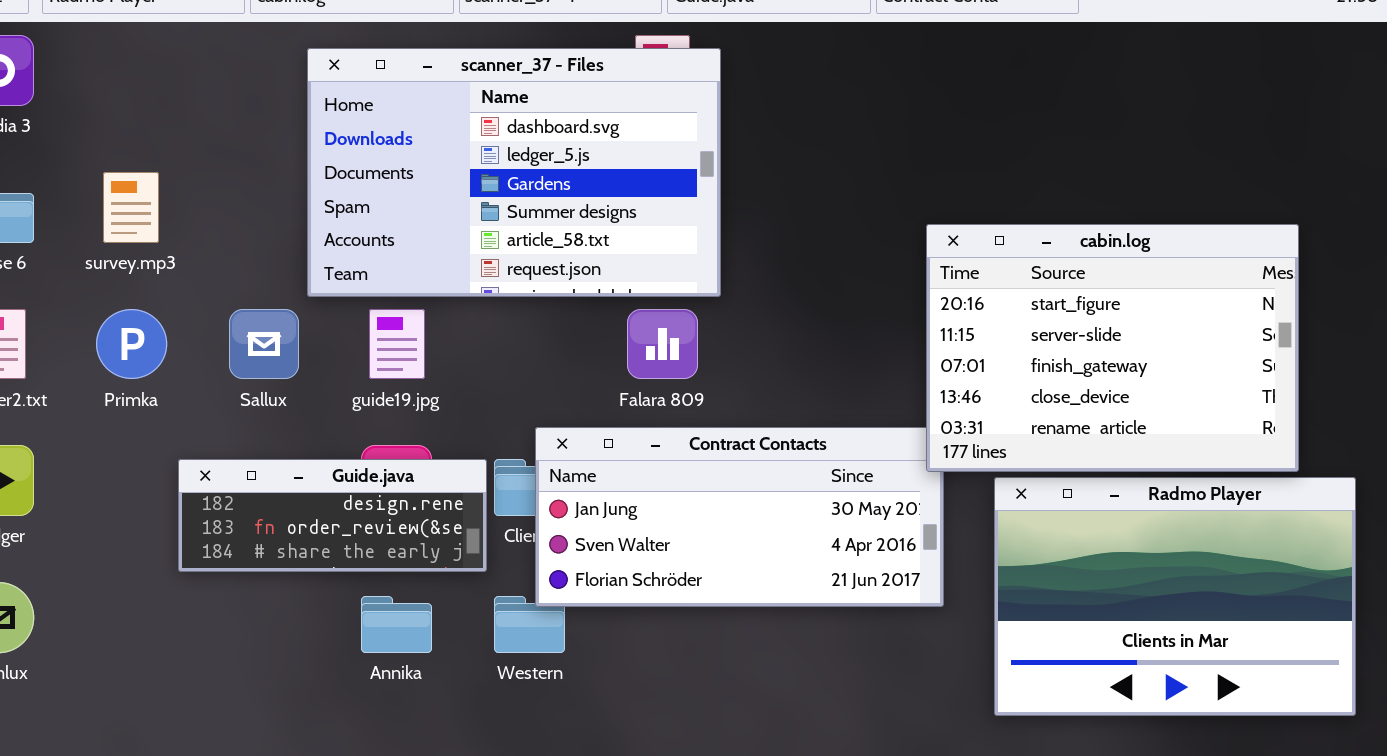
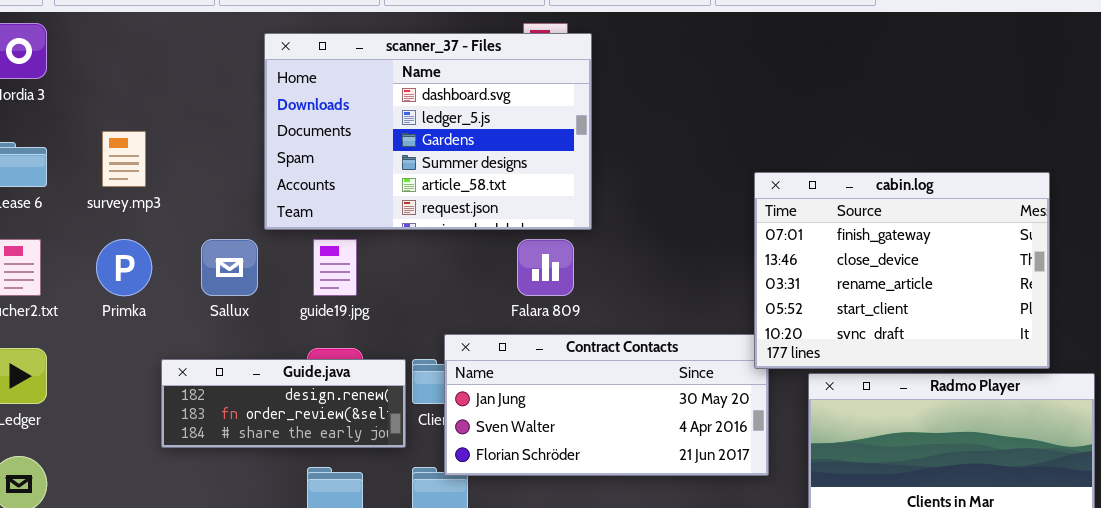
cabin.log: [926,224,1299,472] -> [754,172,1050,369], scrolled down 2 rows

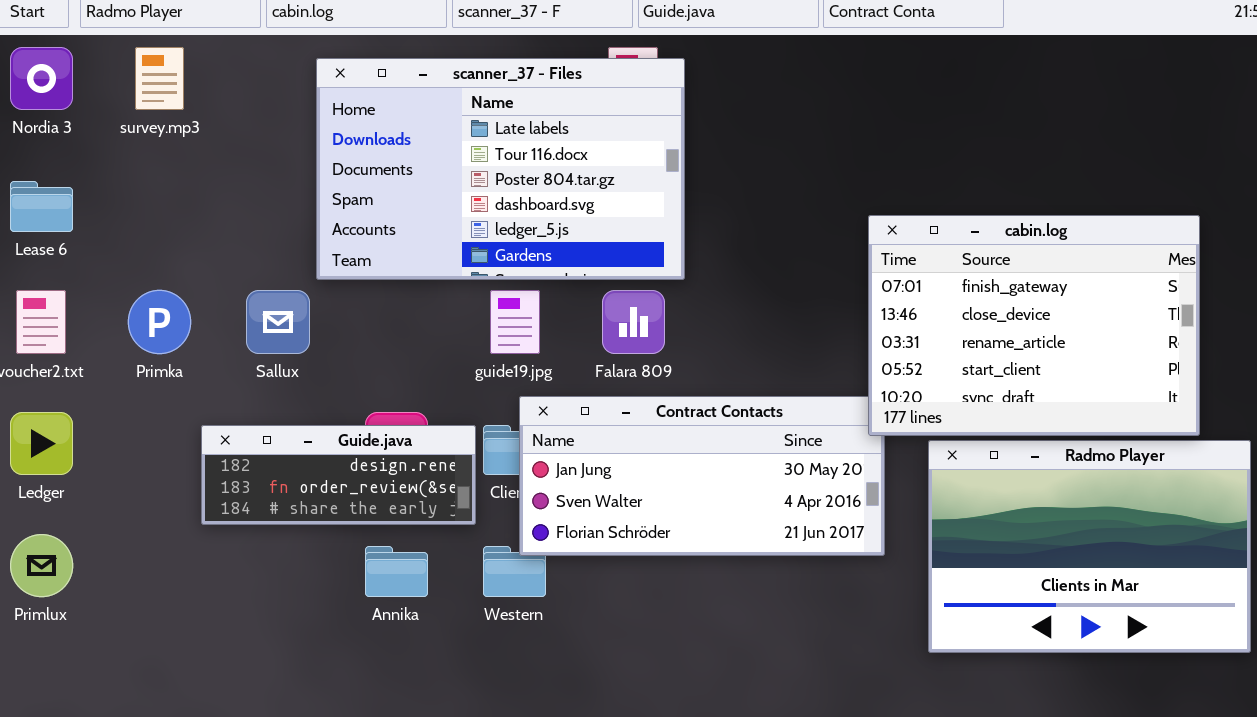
scanner_37 - Files: [264,33,592,230] -> [316,58,685,280], scrolled up 3 rows
survey.mp3: [102,131,146,187] -> [135,47,184,110], moved
guide19.jpg: [313,239,357,296] -> [490,290,540,354], moved

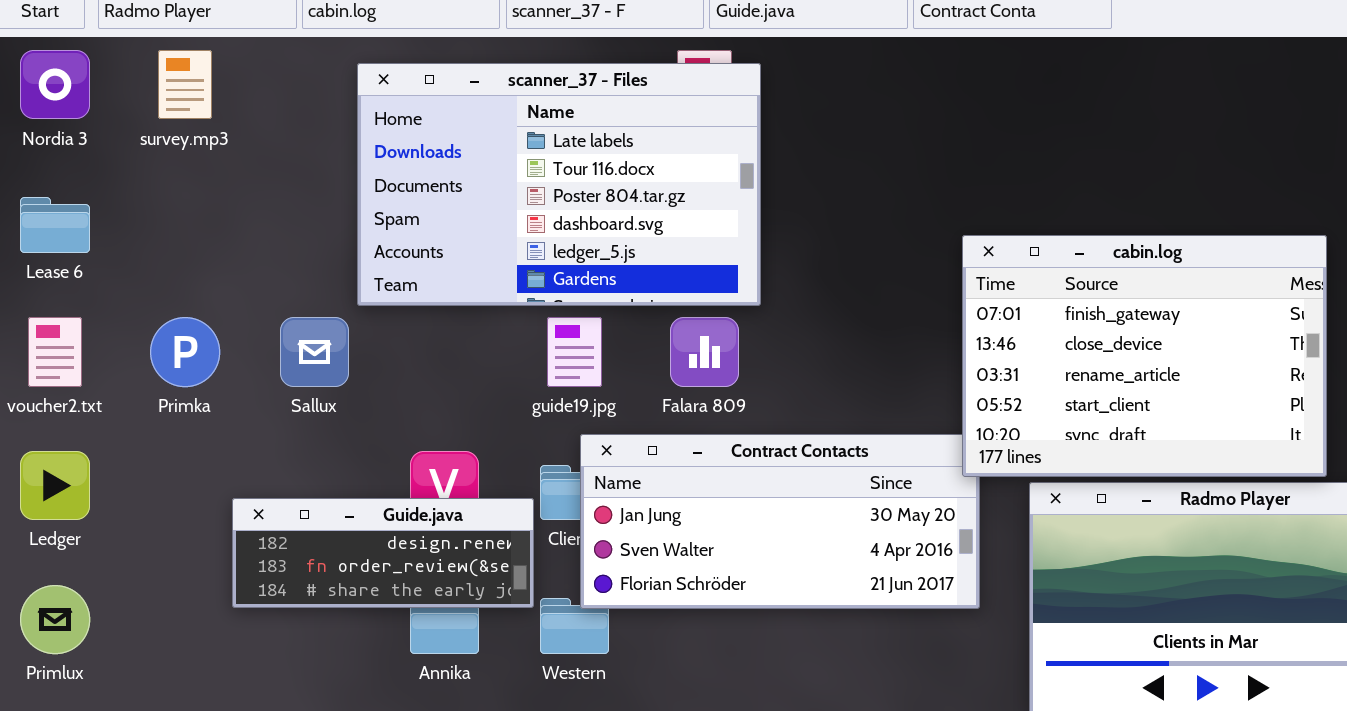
Guide.java: [201,425,476,525] -> [232,498,534,608], moved

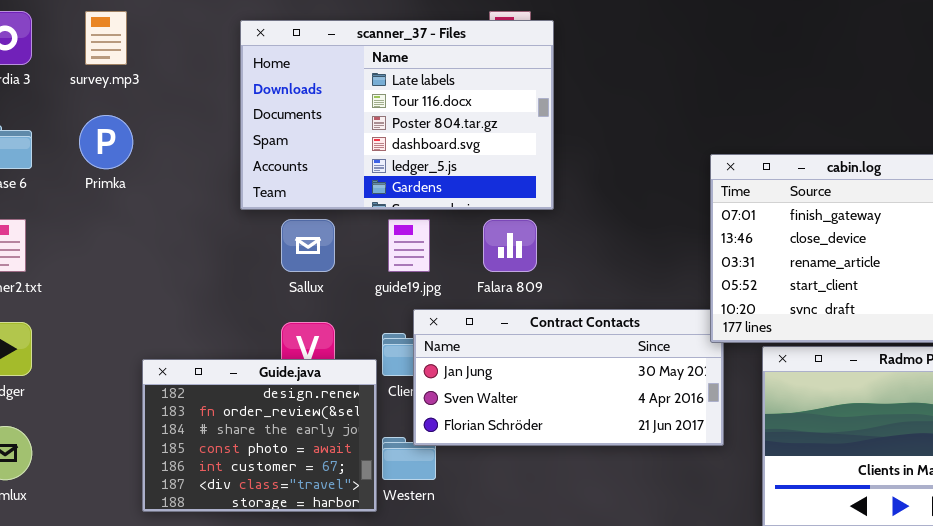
Primka: [150,317,220,387] -> [79,115,133,169], moved
Sallux: [280,317,349,387] -> [281,219,335,272], moved
Guide.java: [232,498,534,608] -> [142,359,377,512], resized

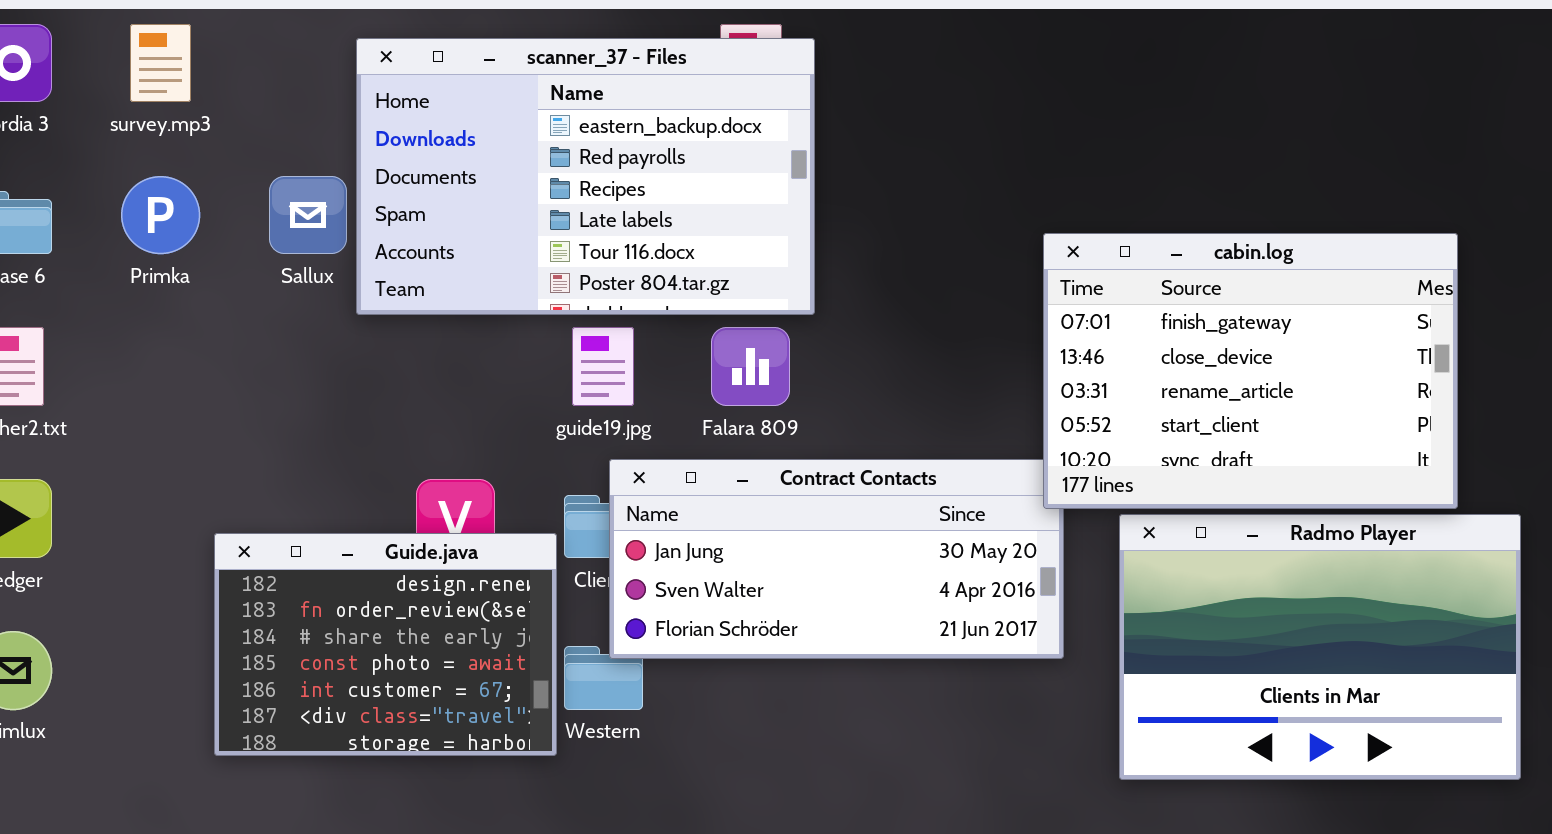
scanner_37 - Files: [240,20,554,210] -> [356,38,815,315], scrolled up 3 rows
Sallux: [281,219,335,272] -> [269,176,347,254], moved

